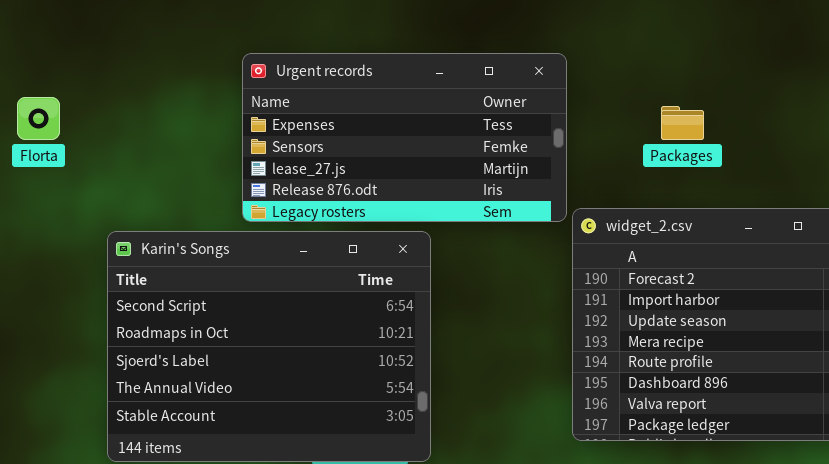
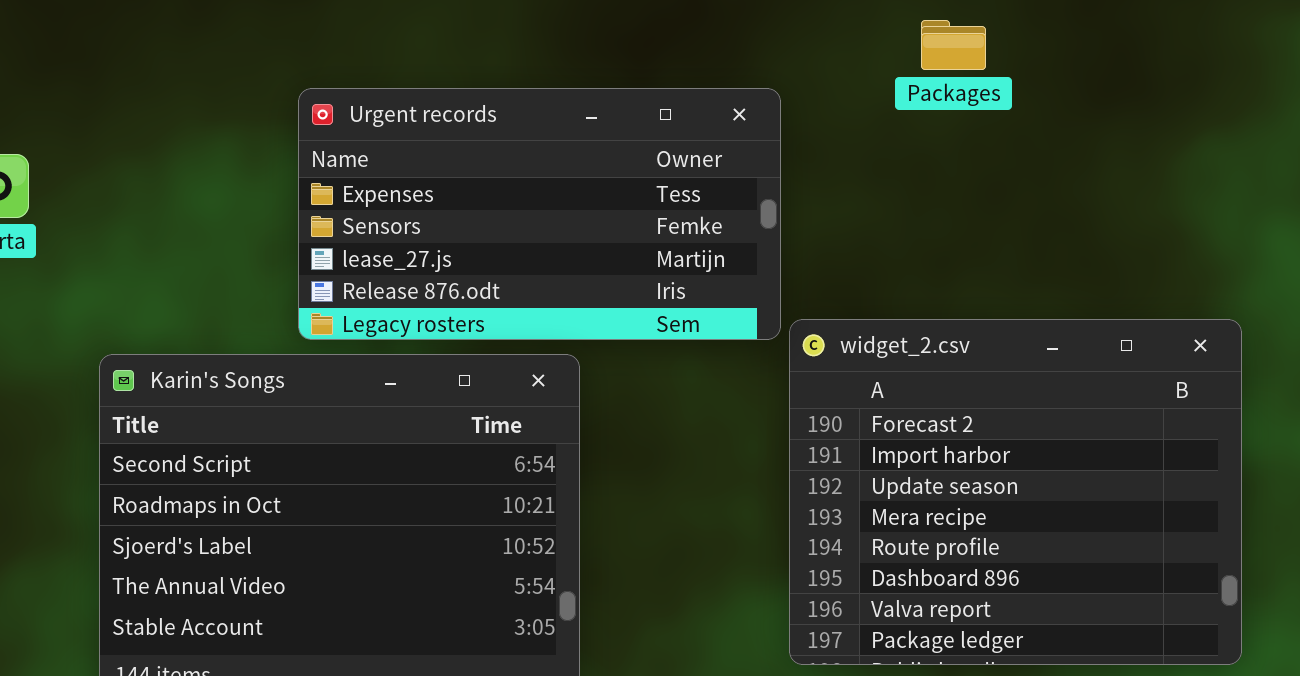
Packages: [661,106,704,140] -> [921,20,986,70], moved

